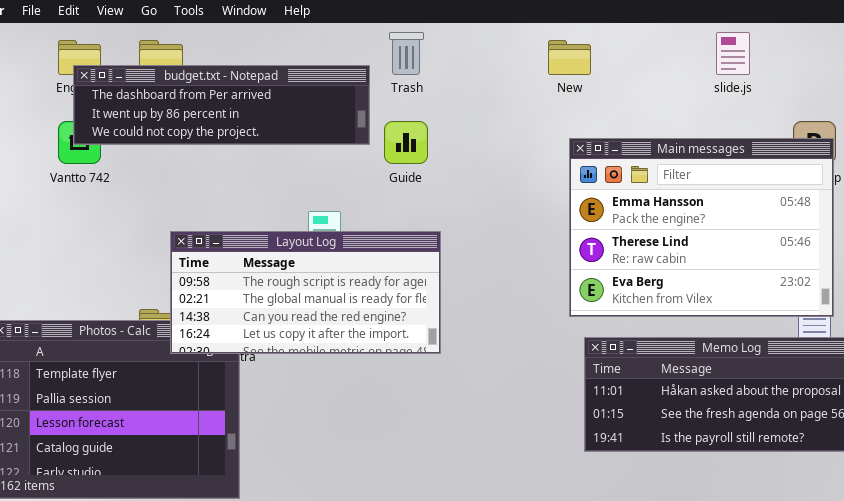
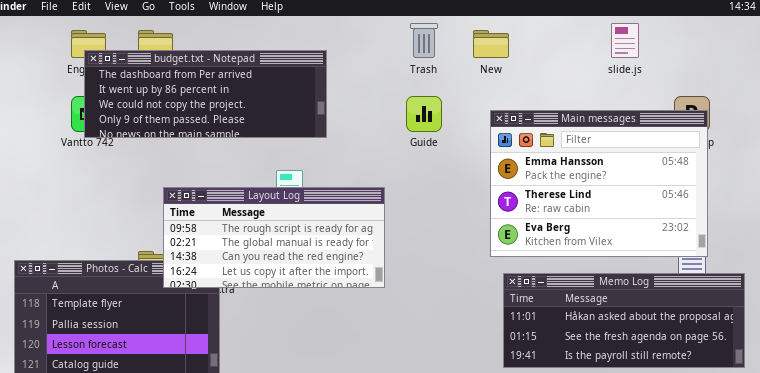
Trash: [389,32,424,75] -> [410,23,438,58], moved
budget.txt - Notepad: [73,65,370,145] -> [84,50,327,138], resized
Guide: [384,121,428,164] -> [406,96,442,132], moved

